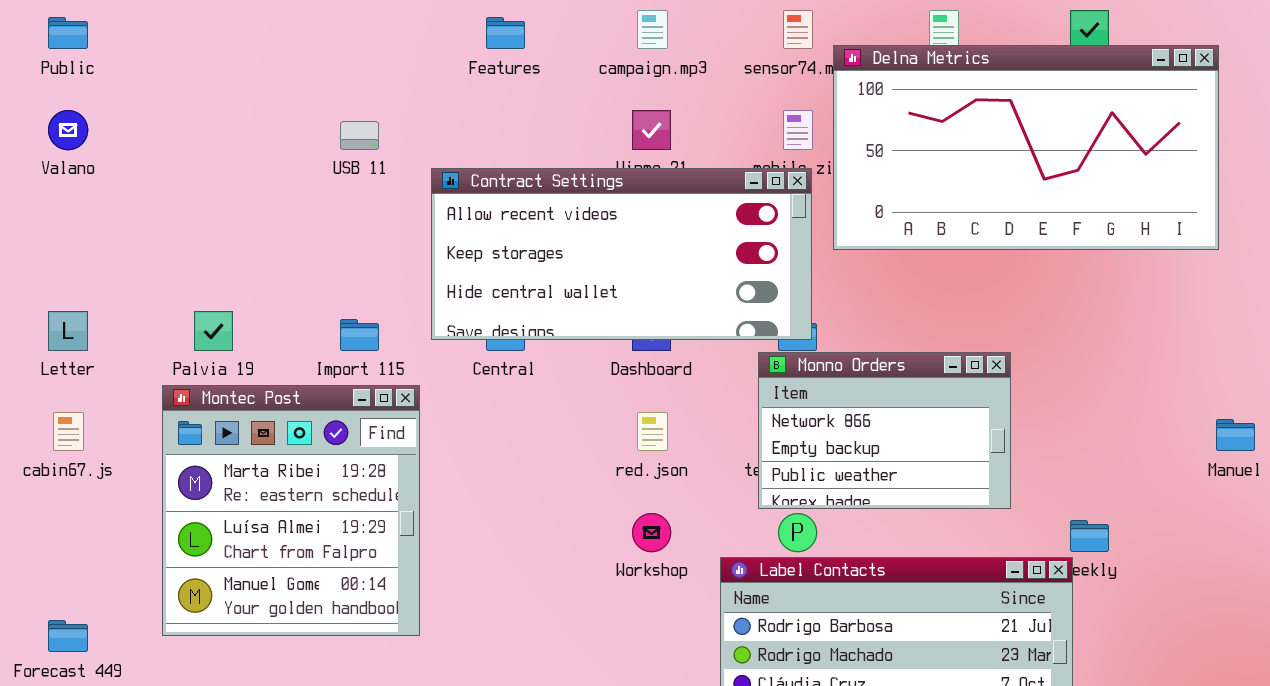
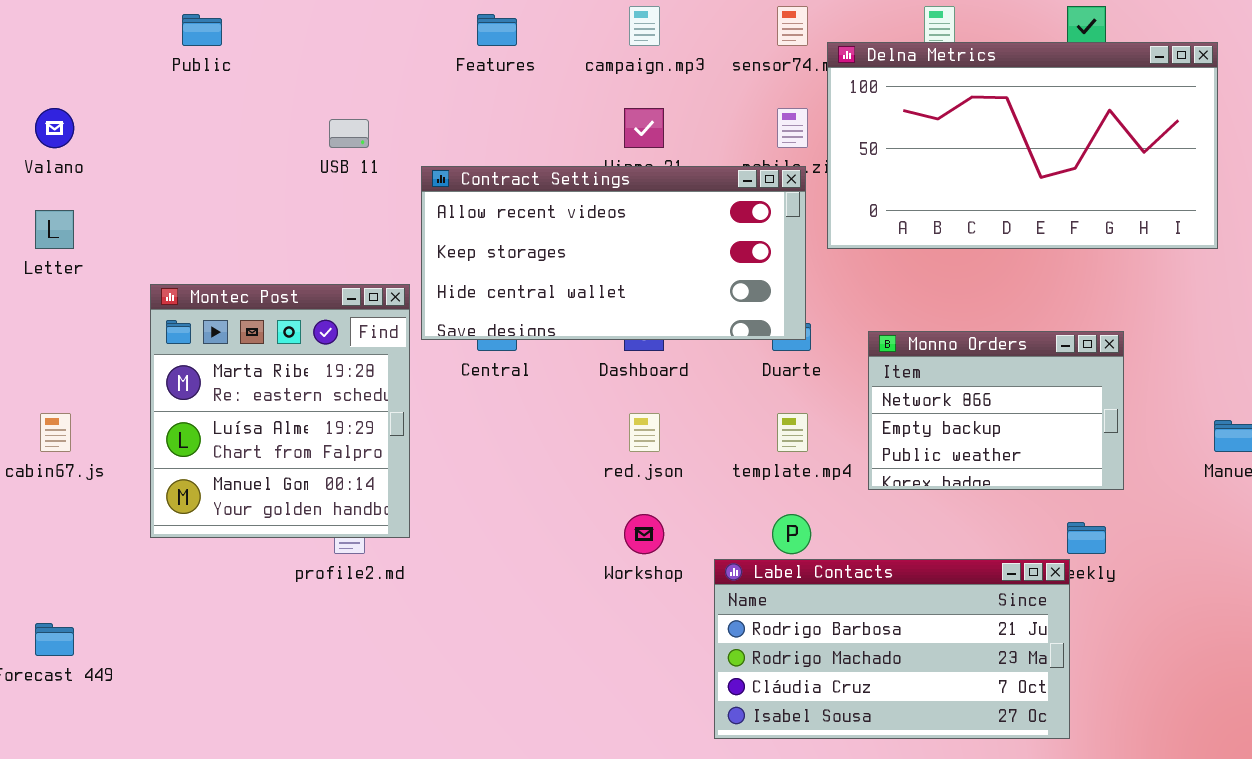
Public: [48,17,88,49] -> [182,14,222,46], moved
Letter: [48,311,88,351] -> [35,210,74,249], moved
Monno Orders: [758,352,1011,509] -> [868,331,1124,490], moved
Montec Post: [162,385,420,636] -> [150,284,410,538], moved

